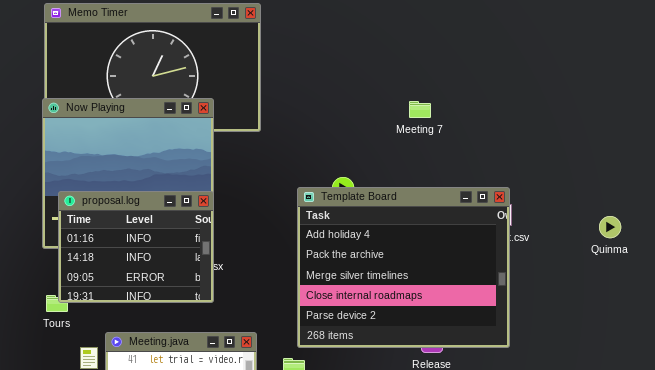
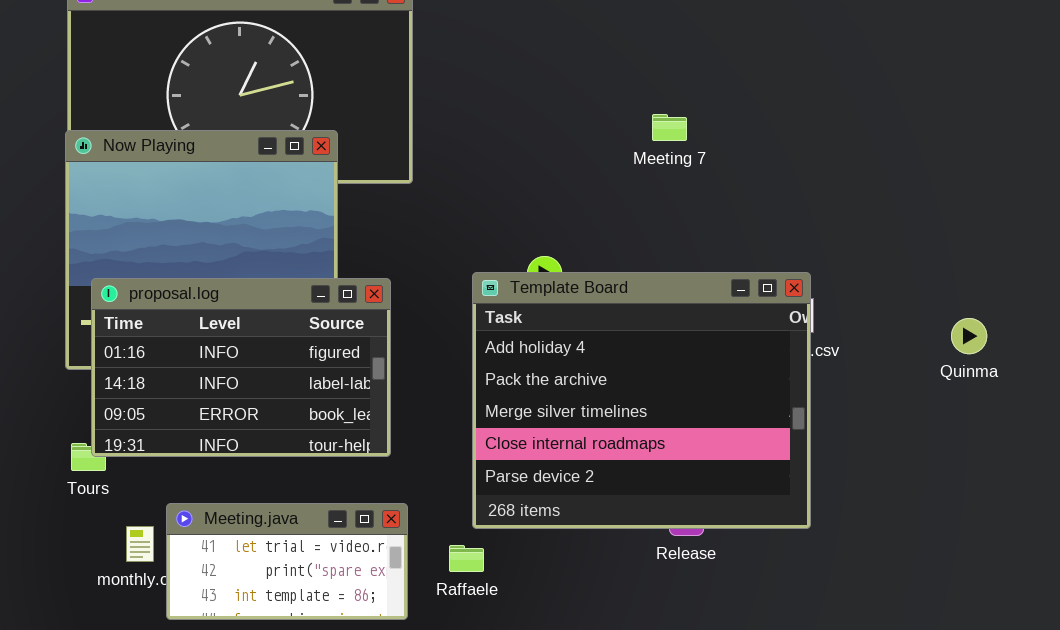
Meeting 7: [409,101,431,118] -> [652,114,687,141], moved
proposal.log: [58,191,214,303] -> [91,278,391,457], resized

